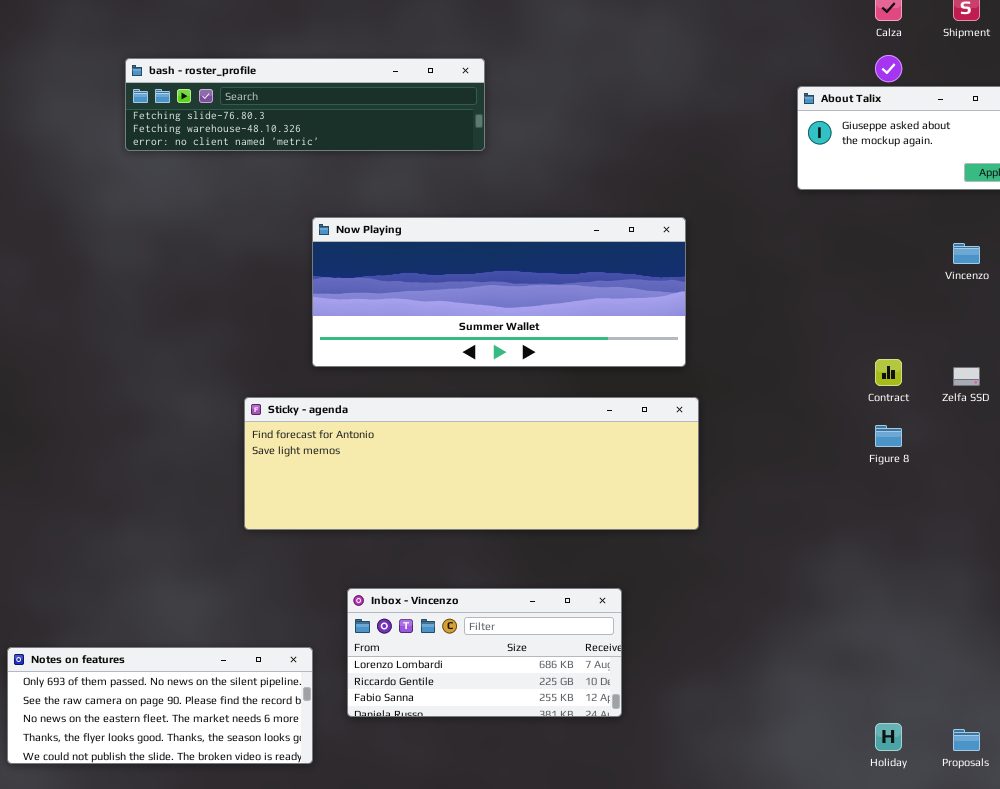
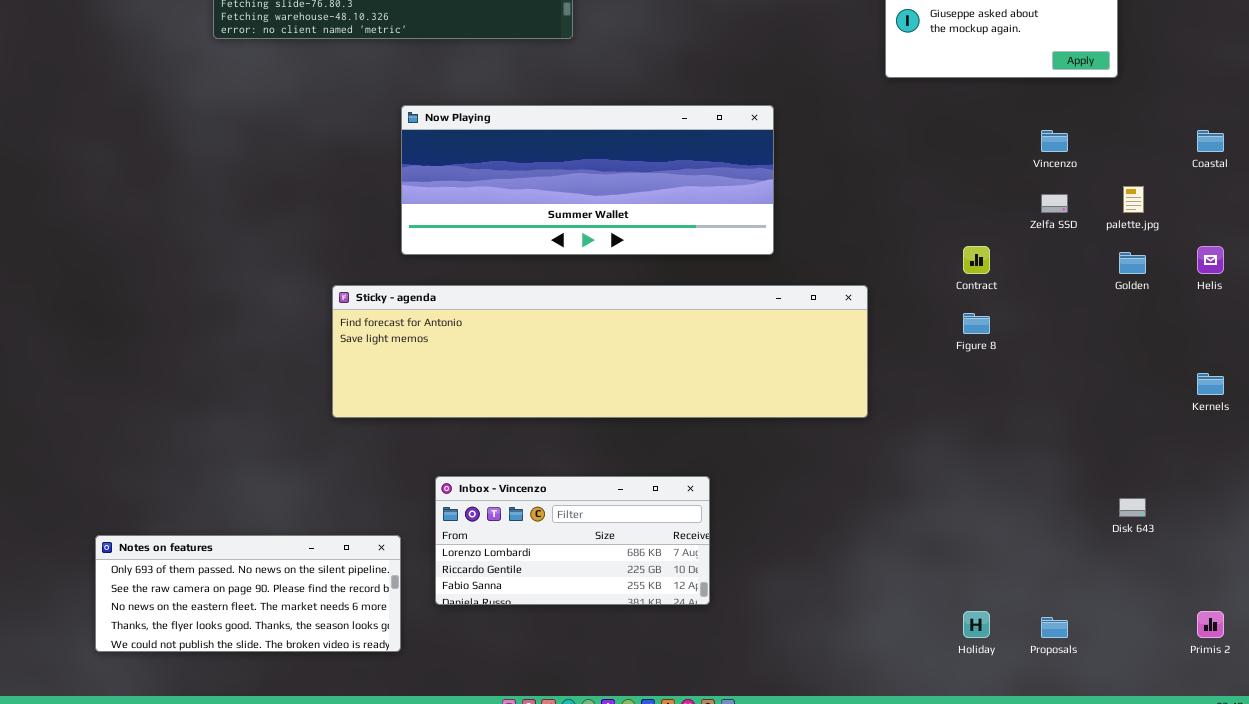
Zelfa SSD: [953,367,980,386] -> [1041,194,1068,213], moved
Sticky - agenda: [244,397,699,530] -> [332,285,868,418], resized

